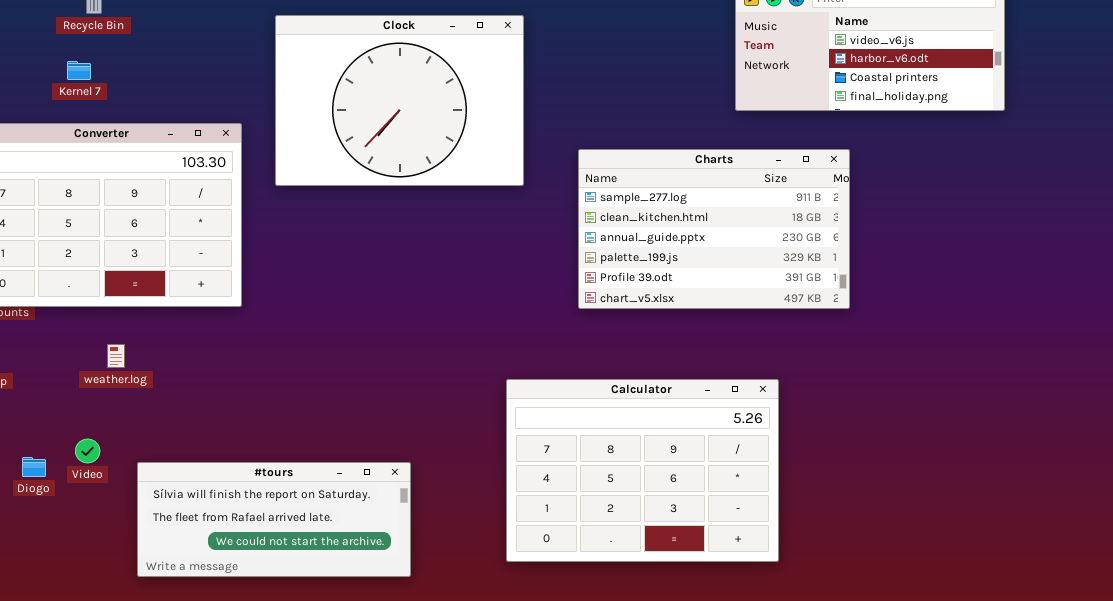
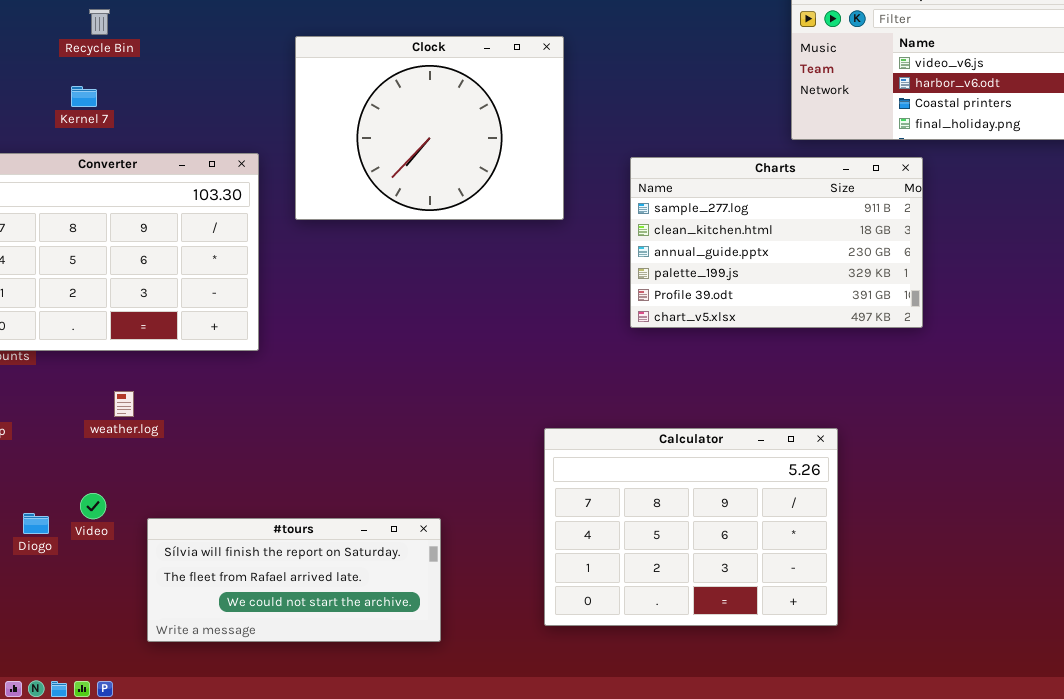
Charts: [578,149,850,309] -> [630,157,923,328], moved

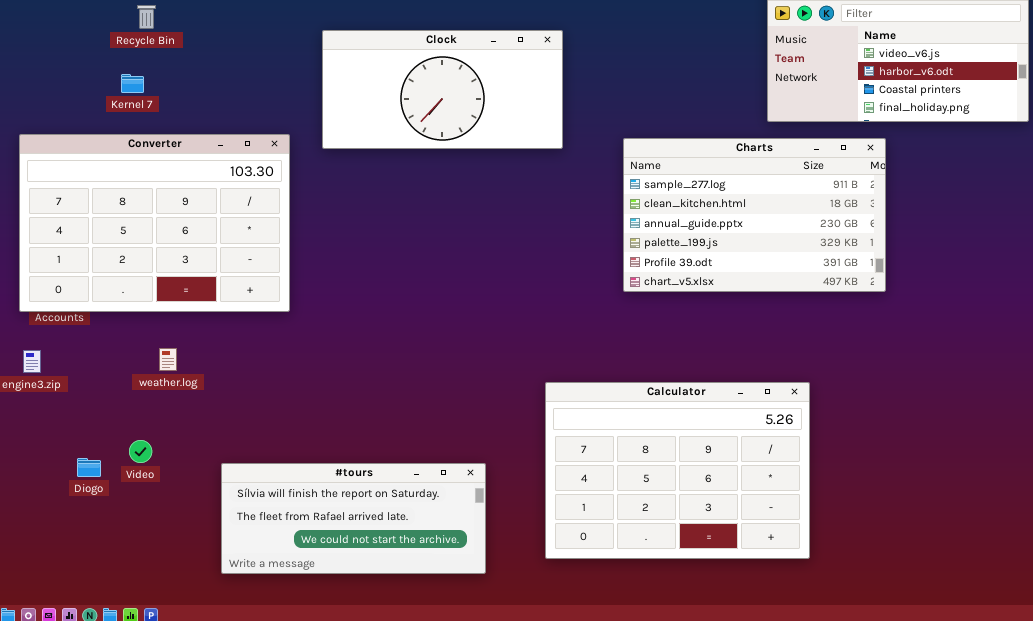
Clock: [295,36,564,220] -> [322,30,563,149], resized
#tours: [147,518,441,642] -> [221,463,486,574], moved

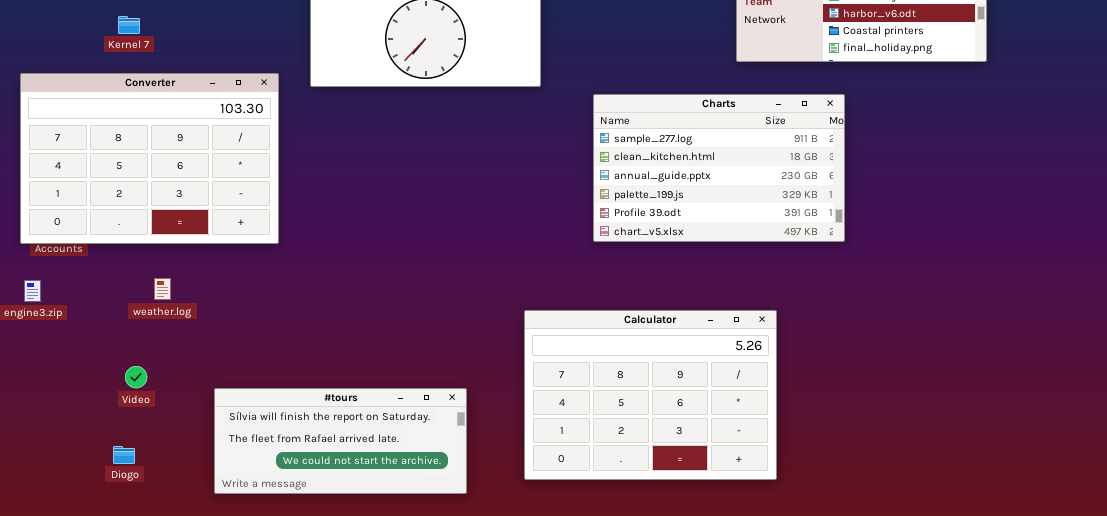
Charts: [623,138,886,292] -> [593,94,845,242], moved
Diogo: [77,458,101,477] -> [113,446,135,464], moved

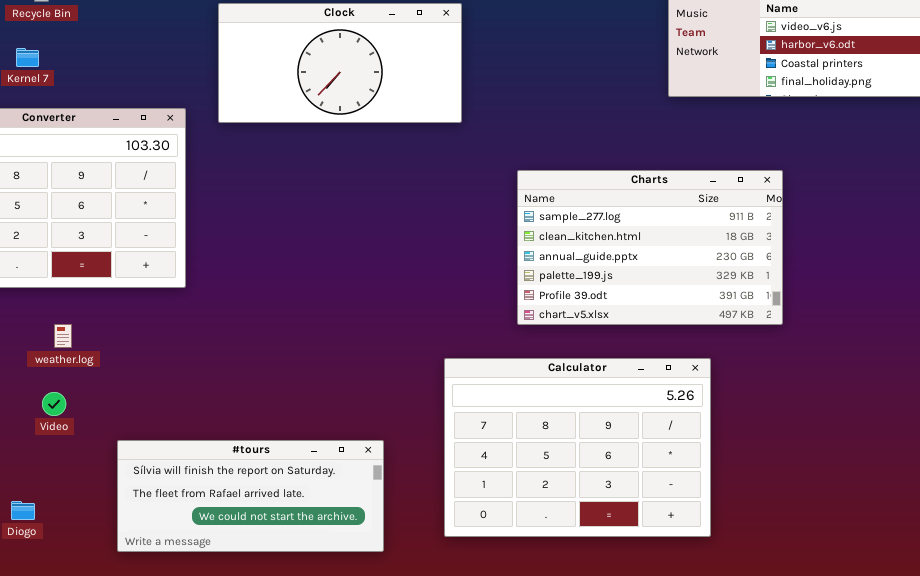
Charts: [593,94,845,242] -> [517,170,783,325], moved
Video: [125,366,147,388] -> [42,392,66,416], moved

